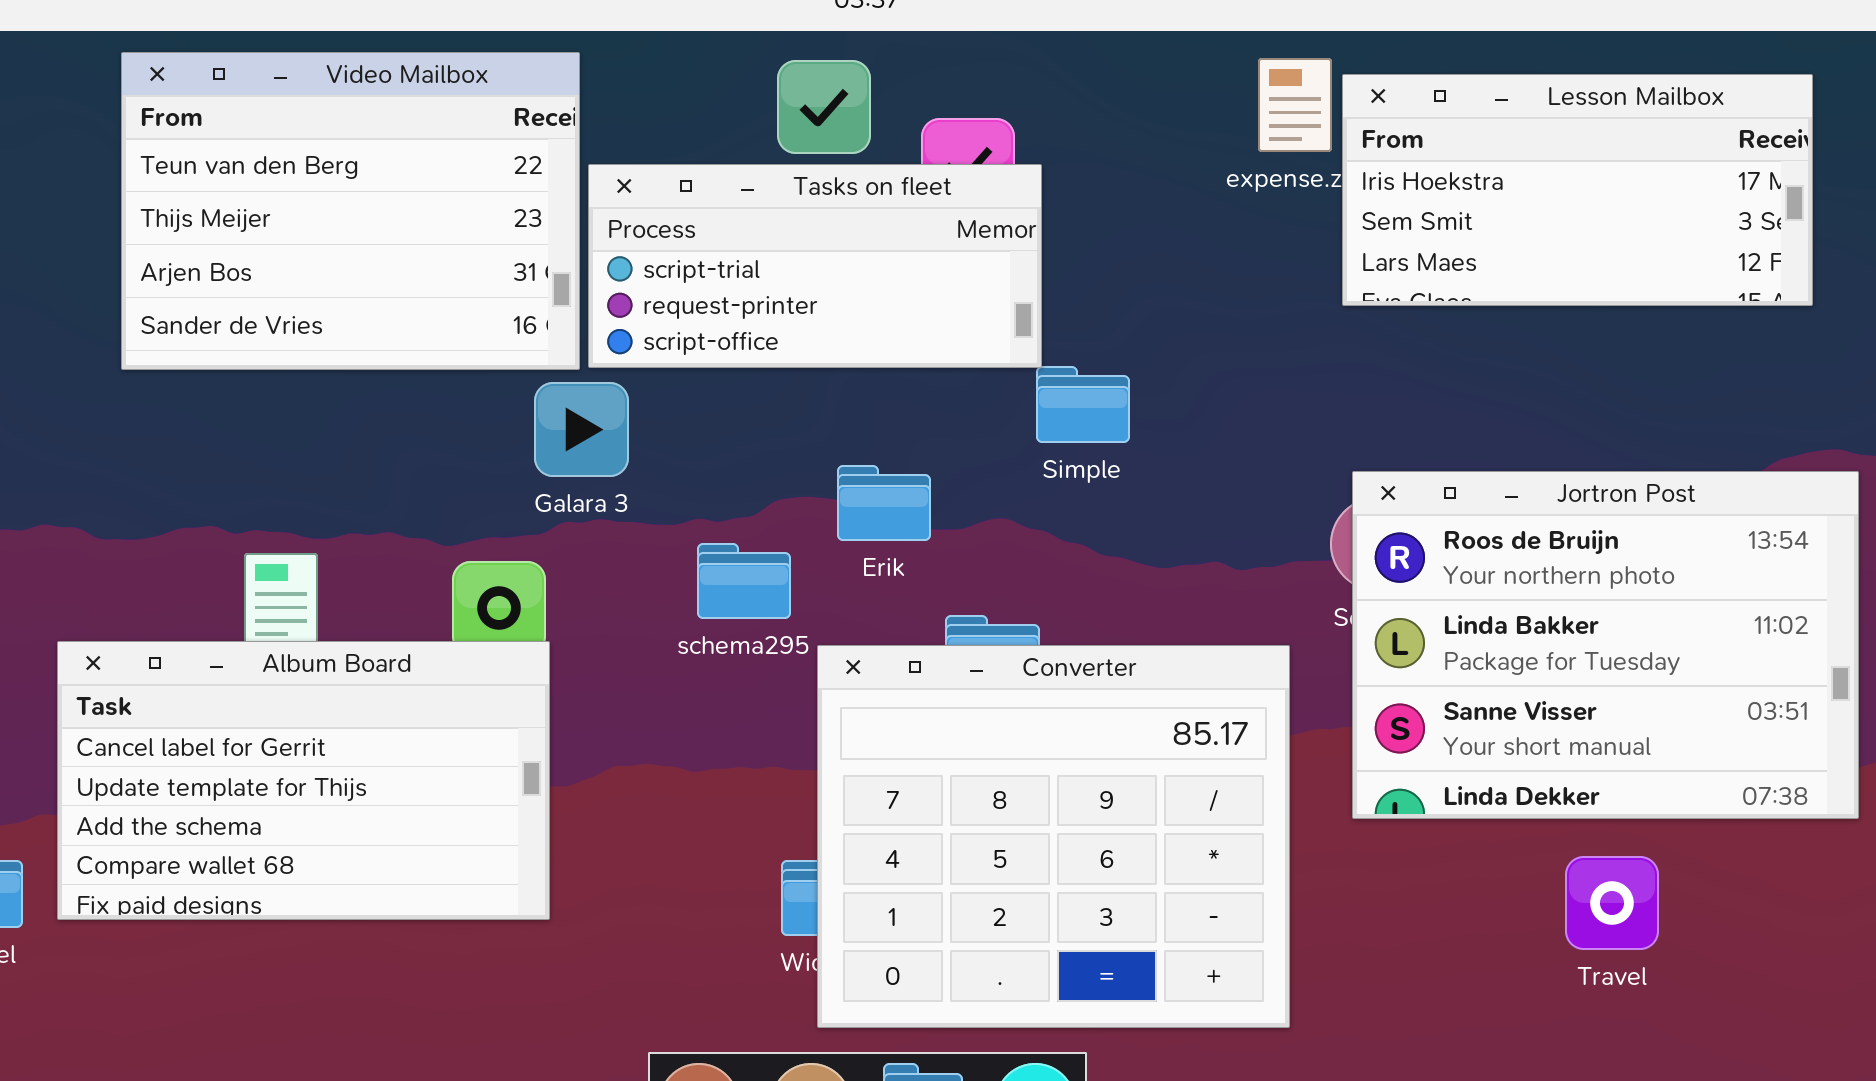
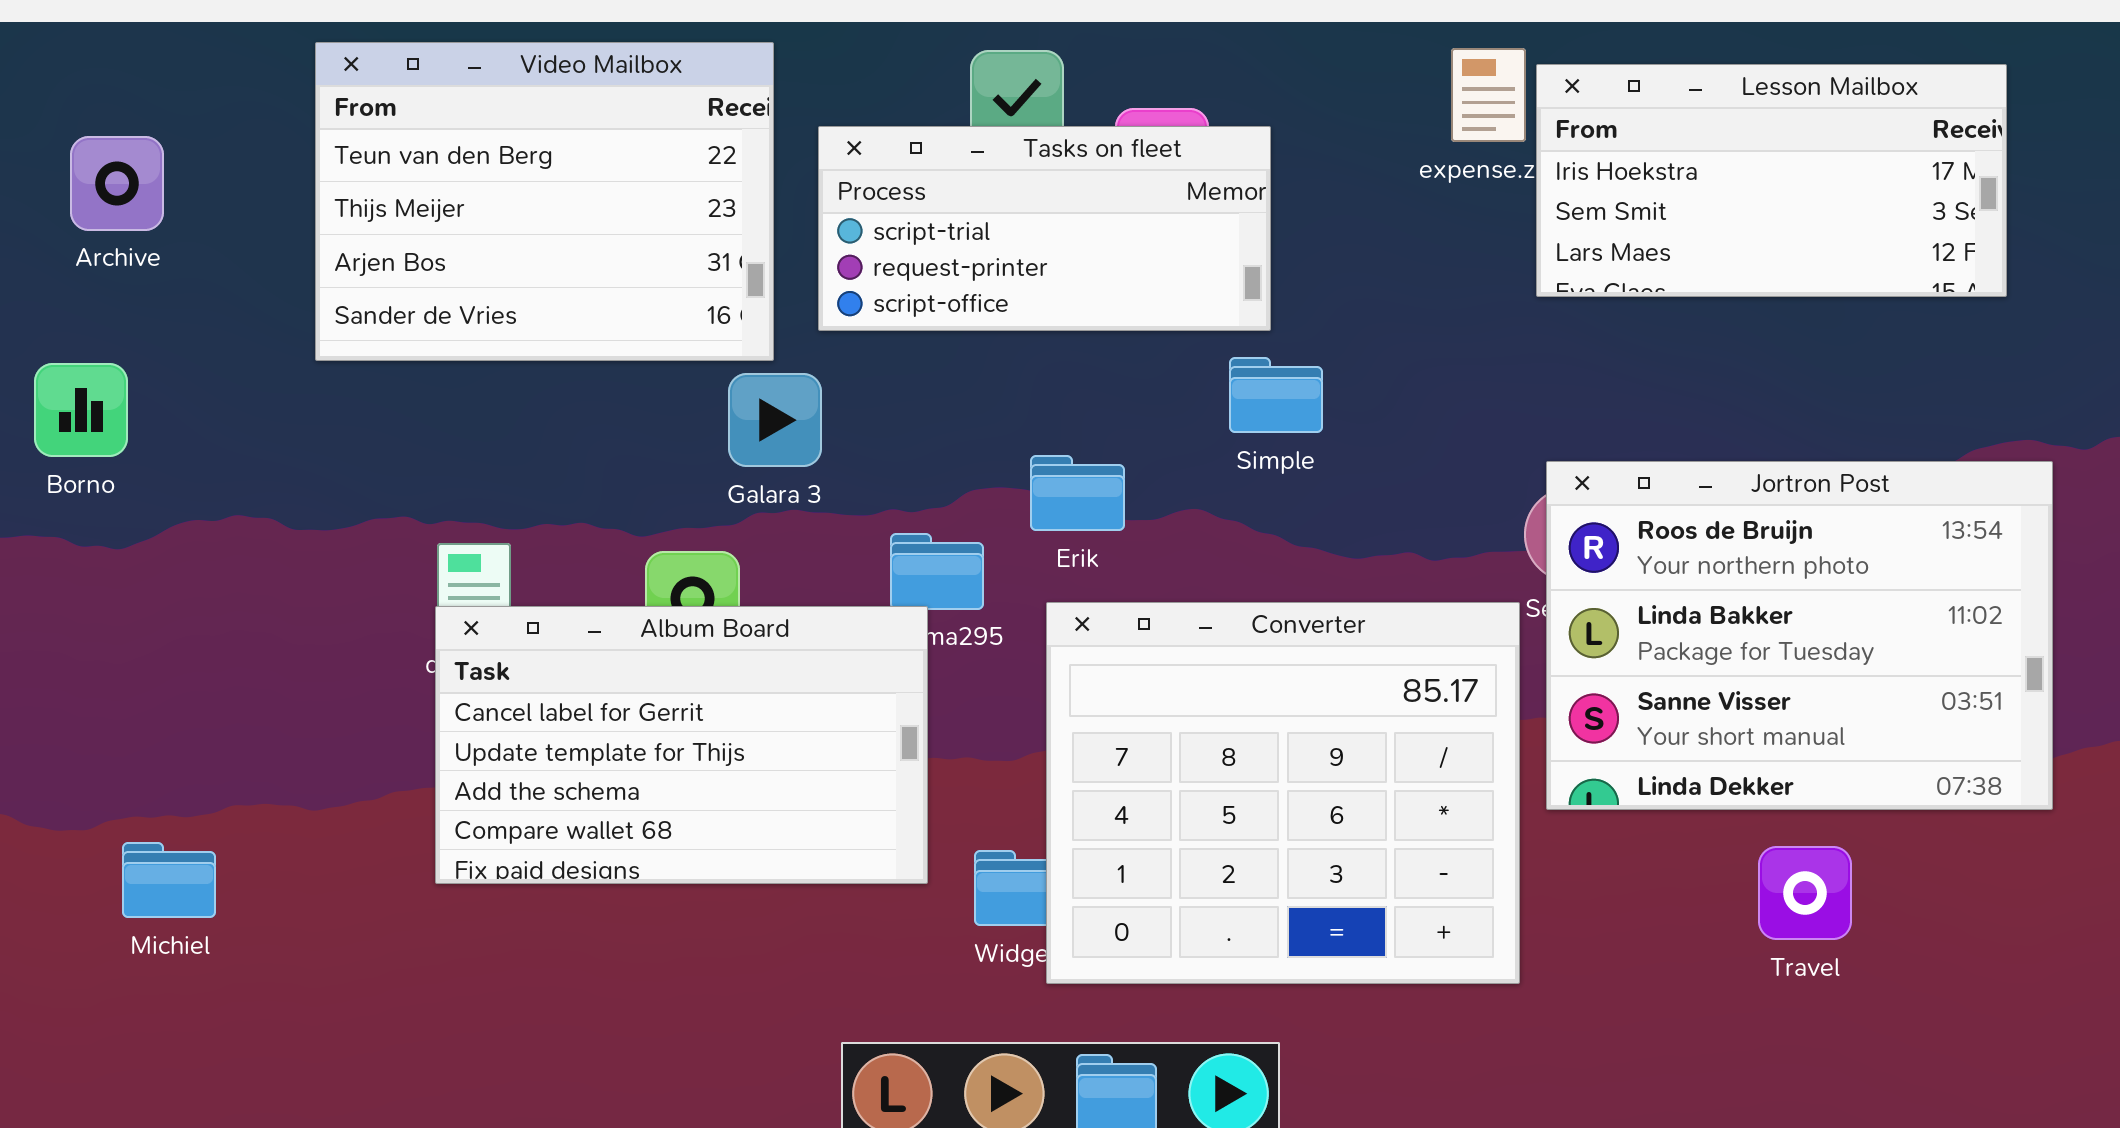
Tasks on fleet: [588,164,1042,368] -> [818,126,1271,331], moved
Album Board: [57,641,550,920] -> [435,606,928,884], moved
Converter: [817,645,1290,1028] -> [1046,602,1520,984], moved

